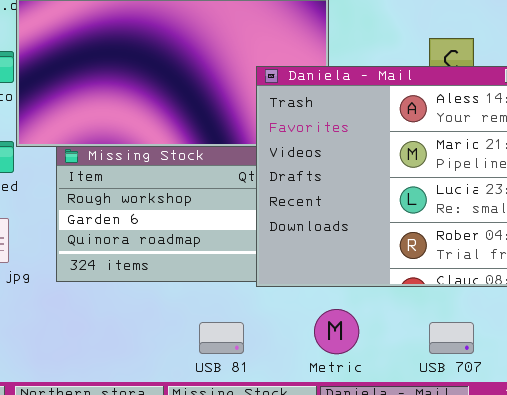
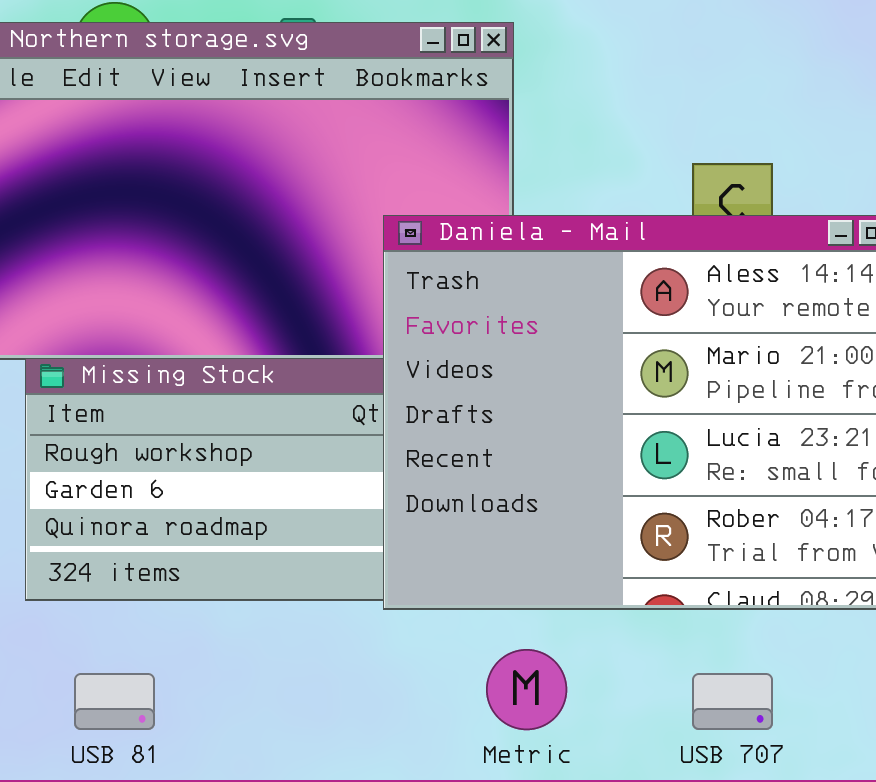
USB 81: [199,322,244,354] -> [74,673,155,730], moved

